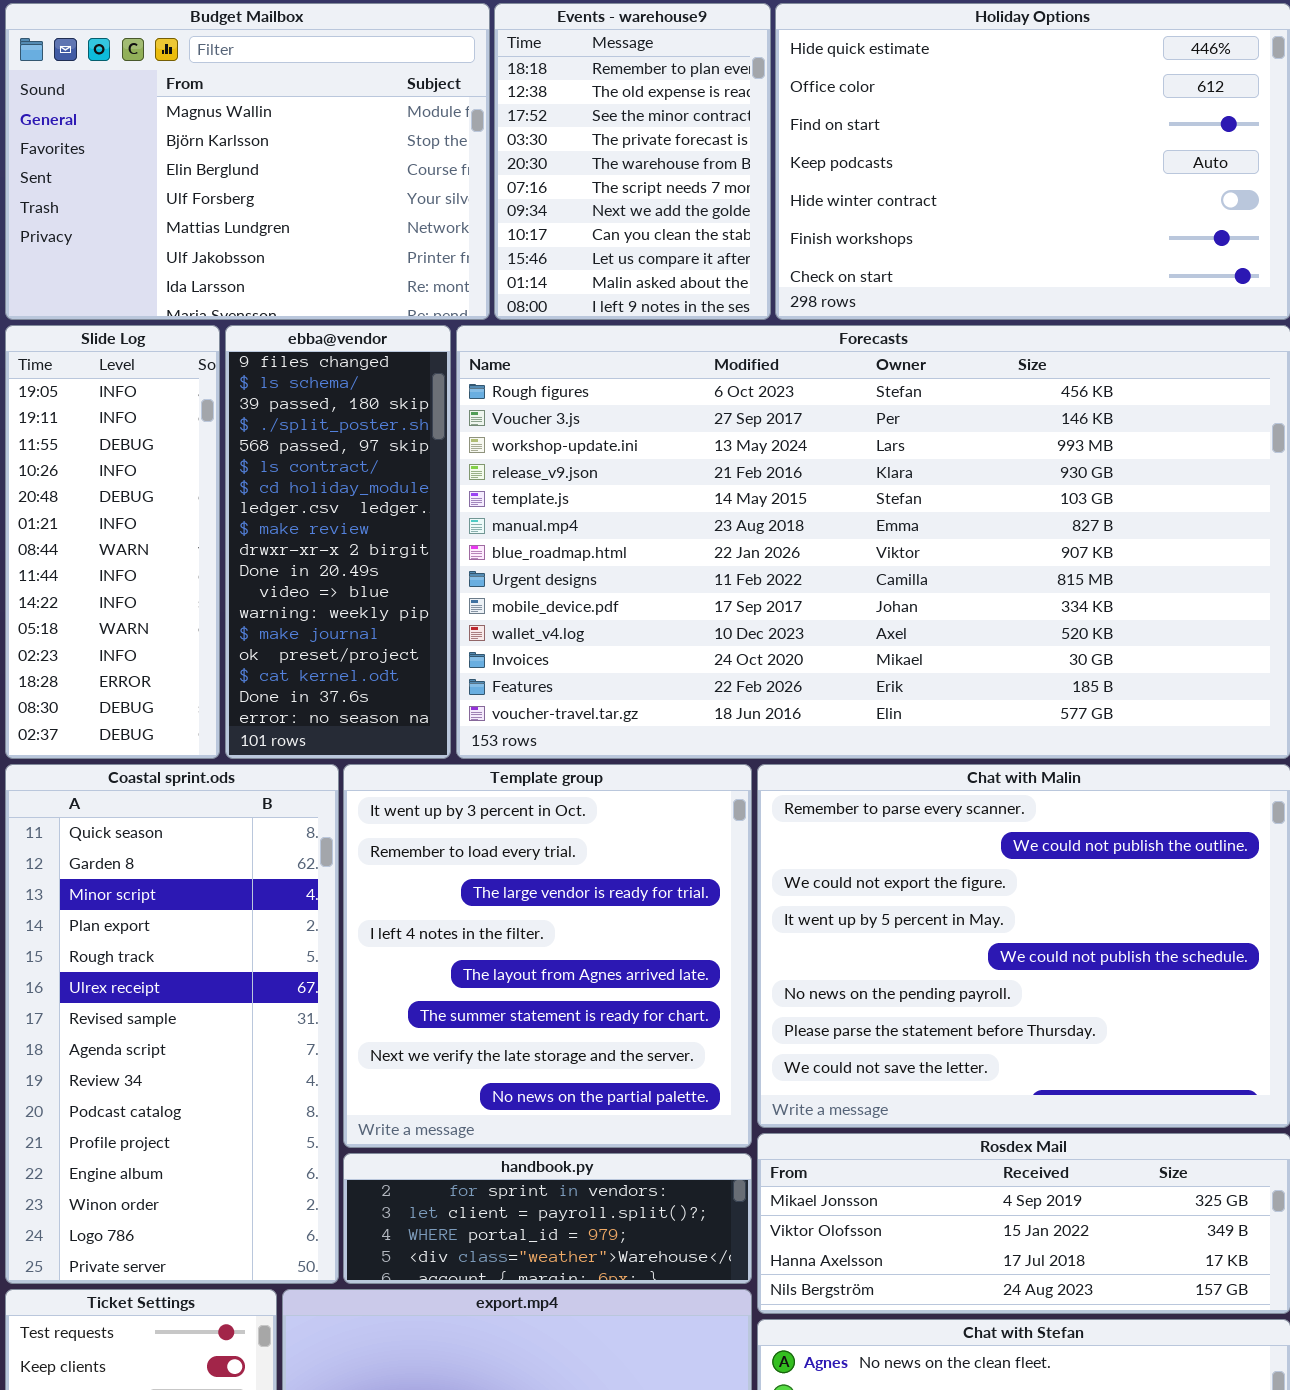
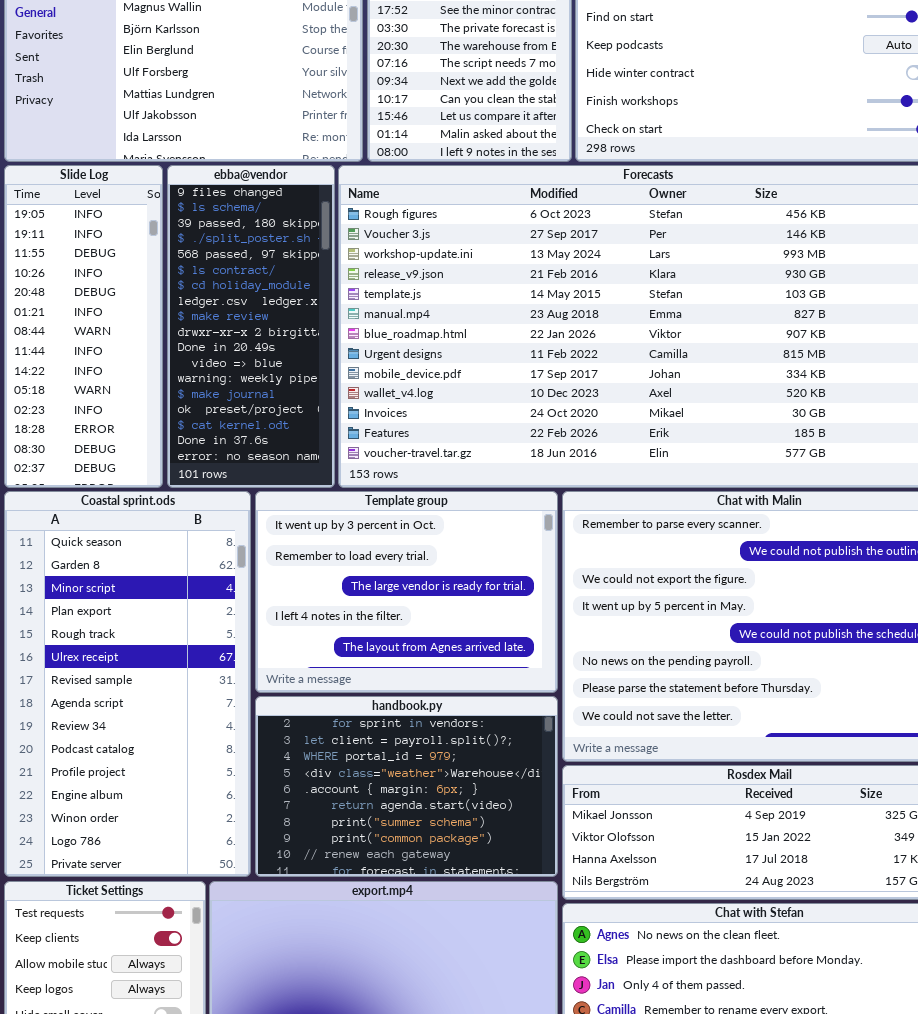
Template group: [343,764,752,1148] -> [255,491,558,693], resized
handbook.py: [343,1153,752,1284] -> [255,696,558,877], resized

